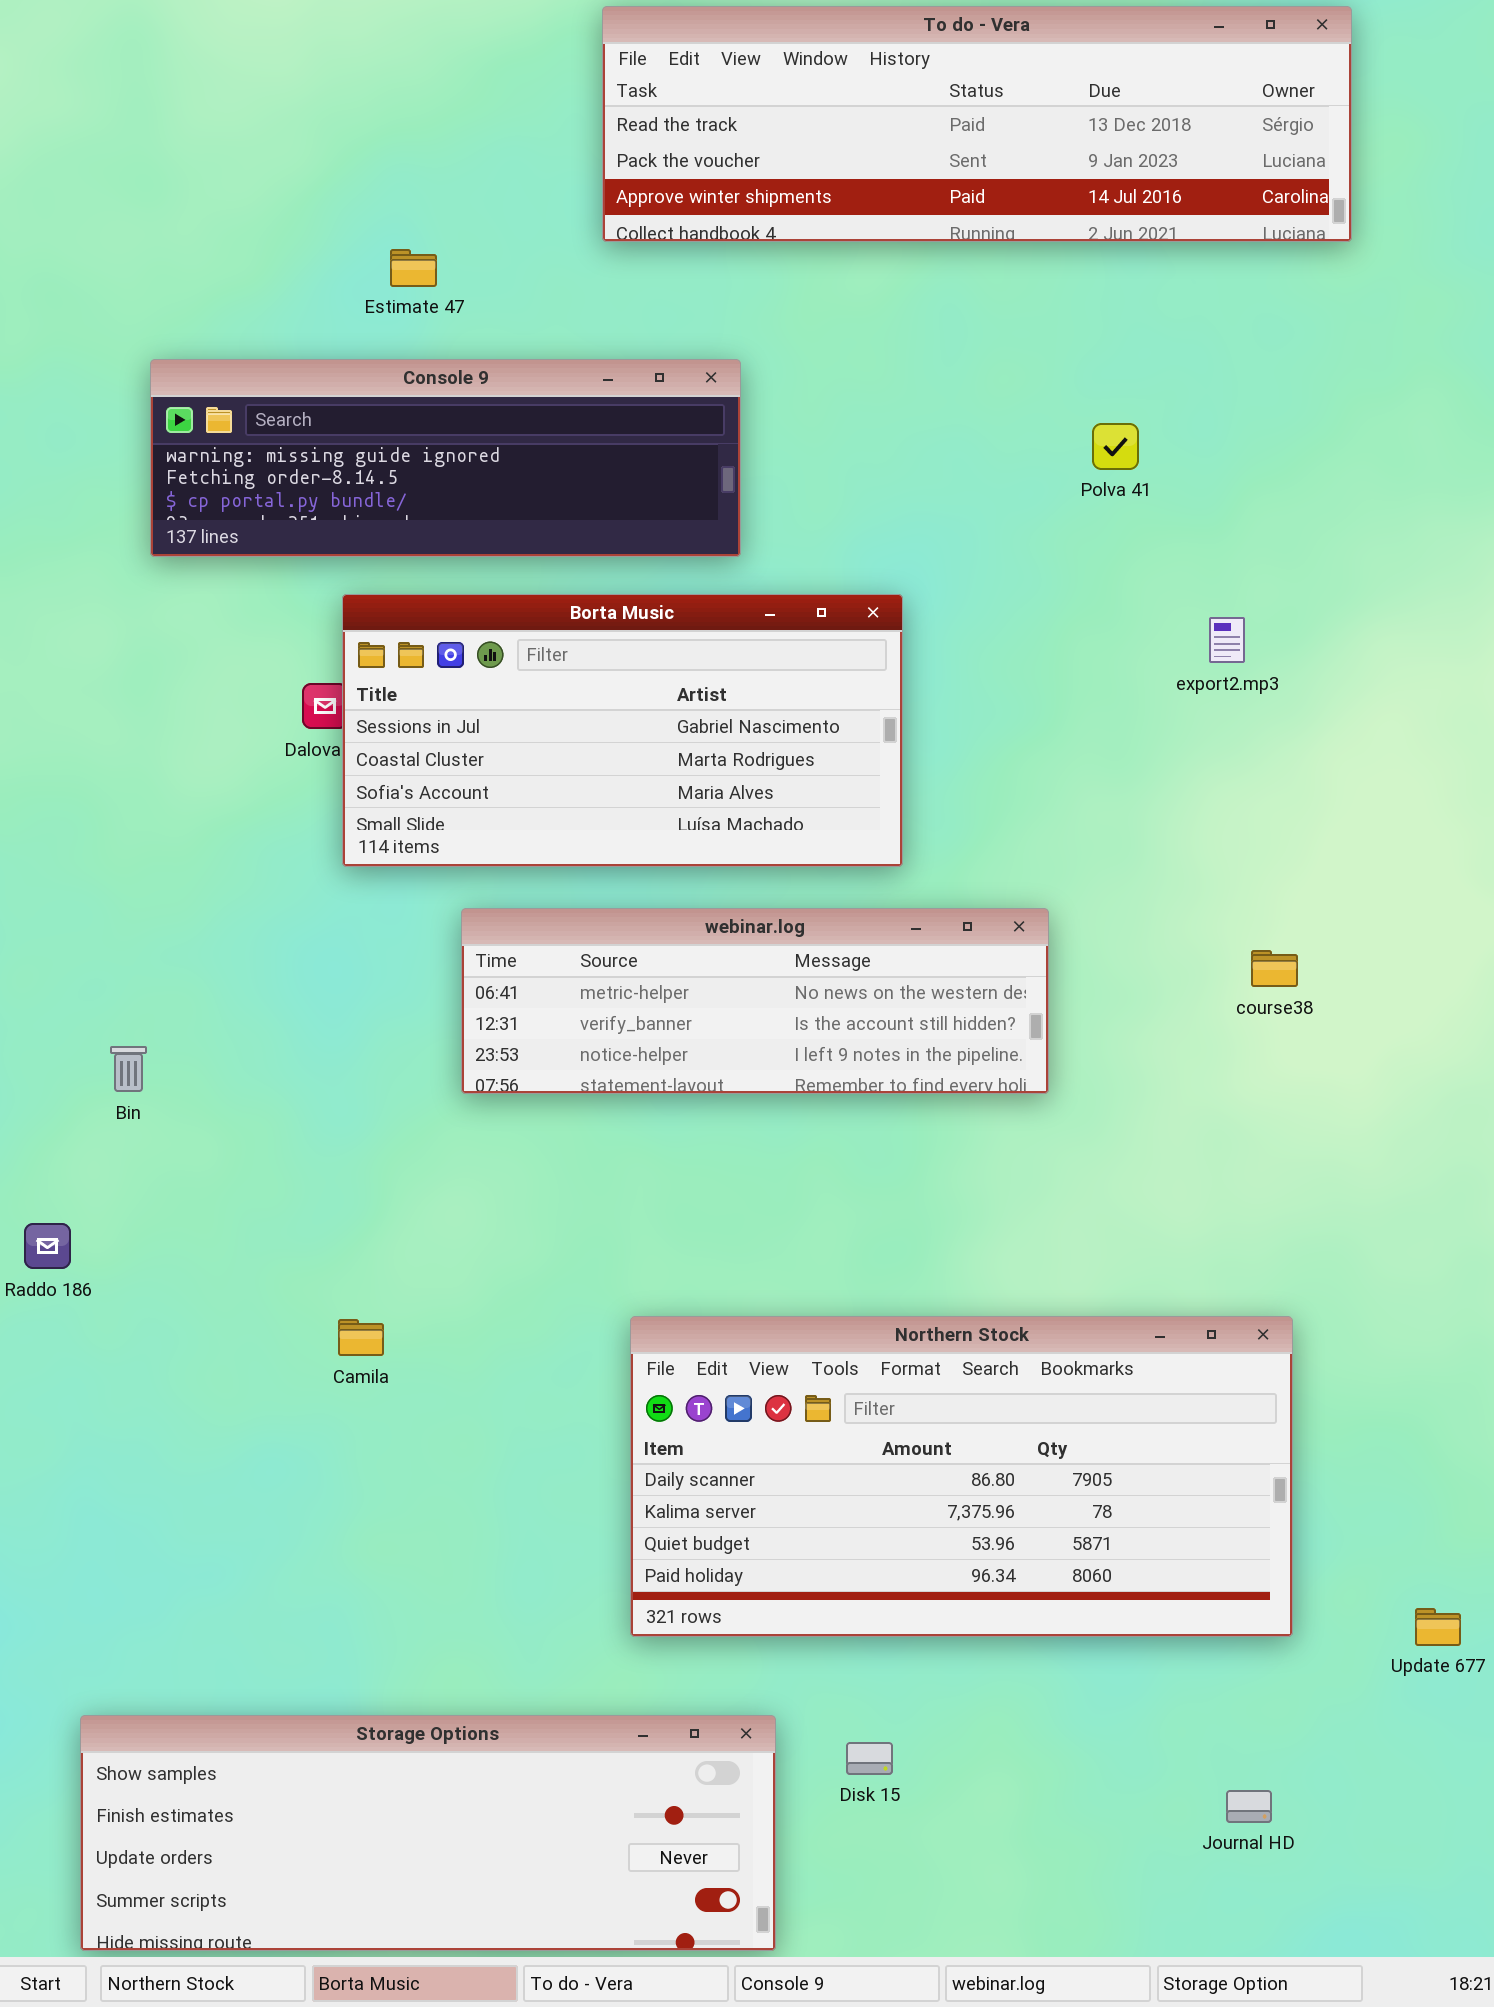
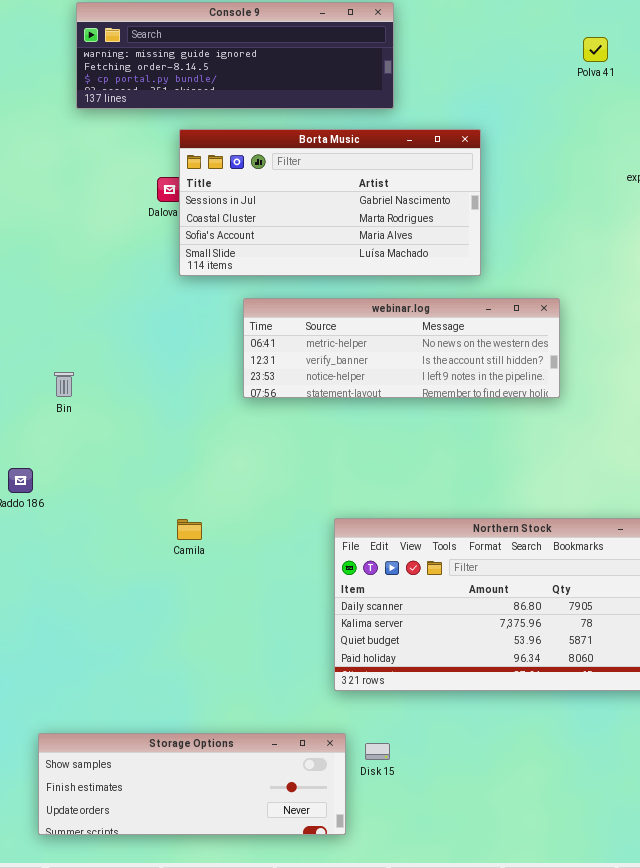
Storage Options: [80,1715,776,1951] -> [38,733,346,835], resized
Disk 15: [846,1742,893,1775] -> [365,743,390,760], moved

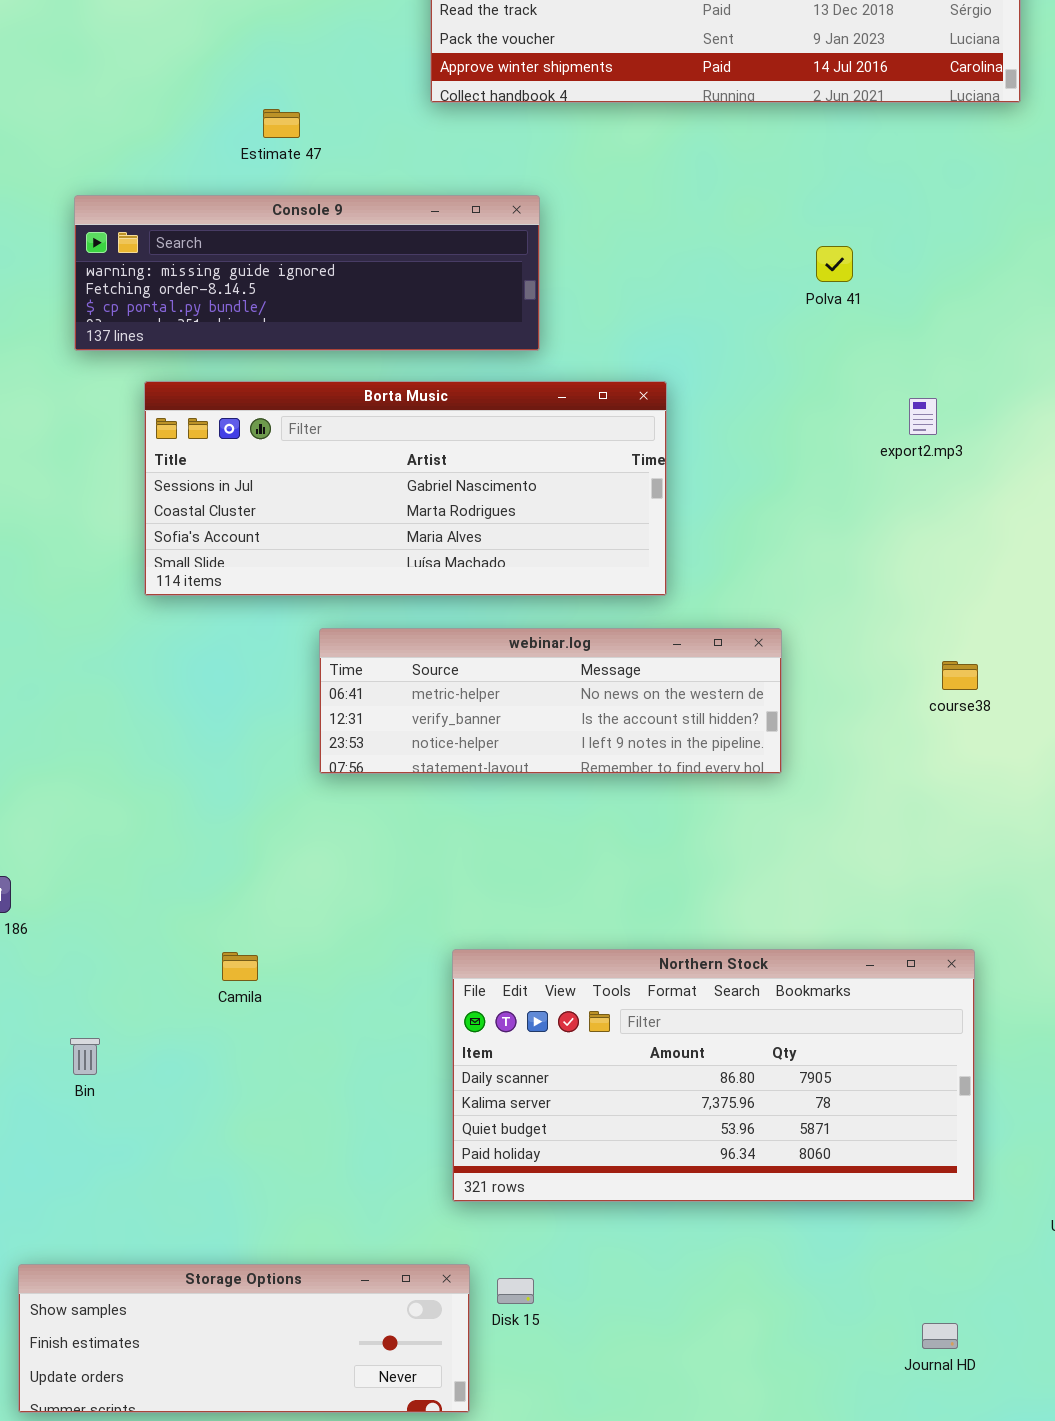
Borta Music: [179,129,481,276] -> [144,381,667,596], resized
Bin: [54,372,74,397] -> [70,1038,100,1075], moved

